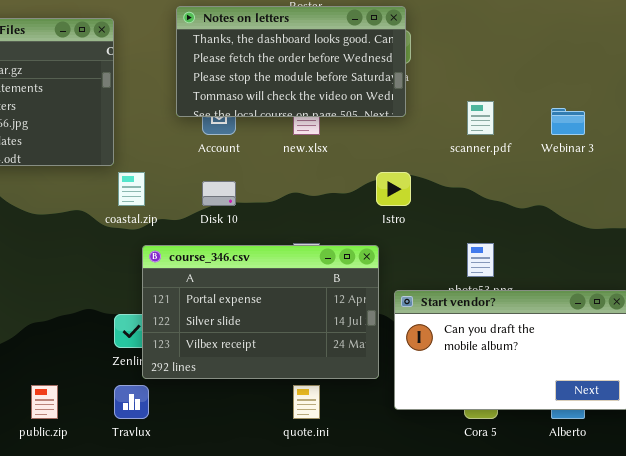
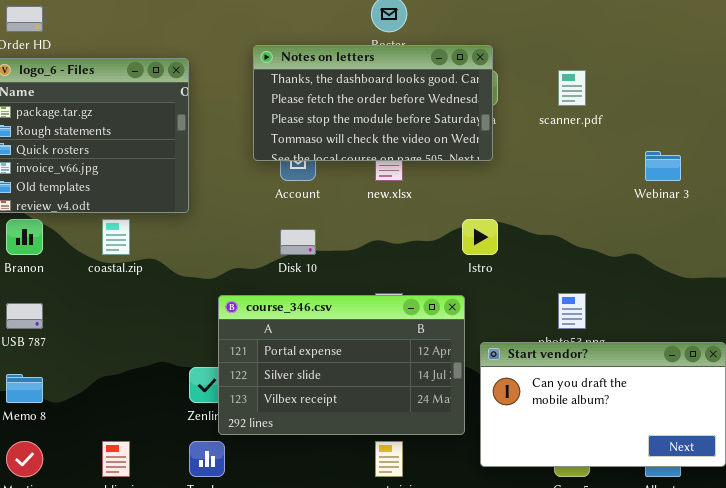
scanner.pdf: [467,101,494,135] -> [558,70,586,106], moved
coastal.zip: [118,172,145,206] -> [102,219,130,255], moved

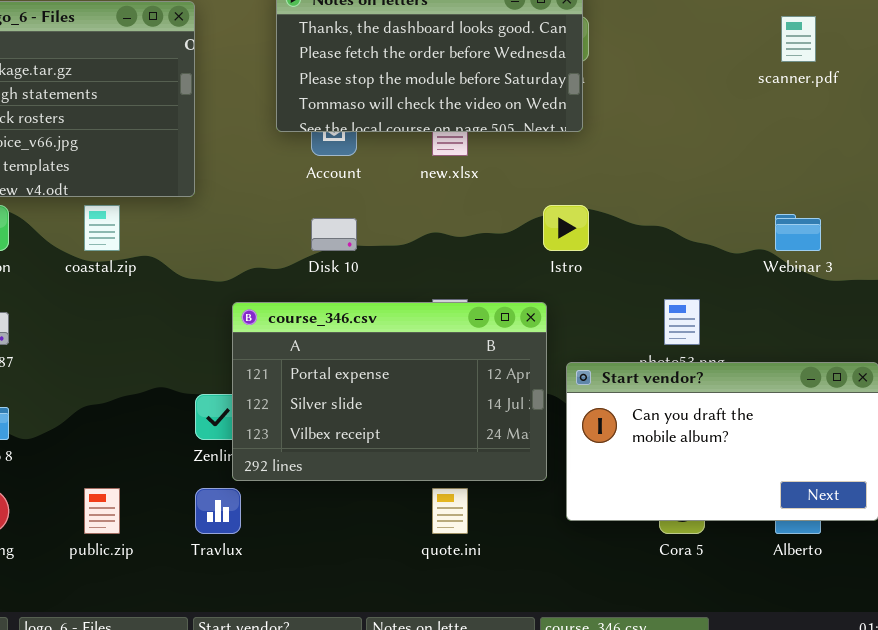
scanner.pdf: [558,70,586,106] -> [781,16,816,62], moved
Webinar 3: [645,151,681,181] -> [775,214,821,251], moved

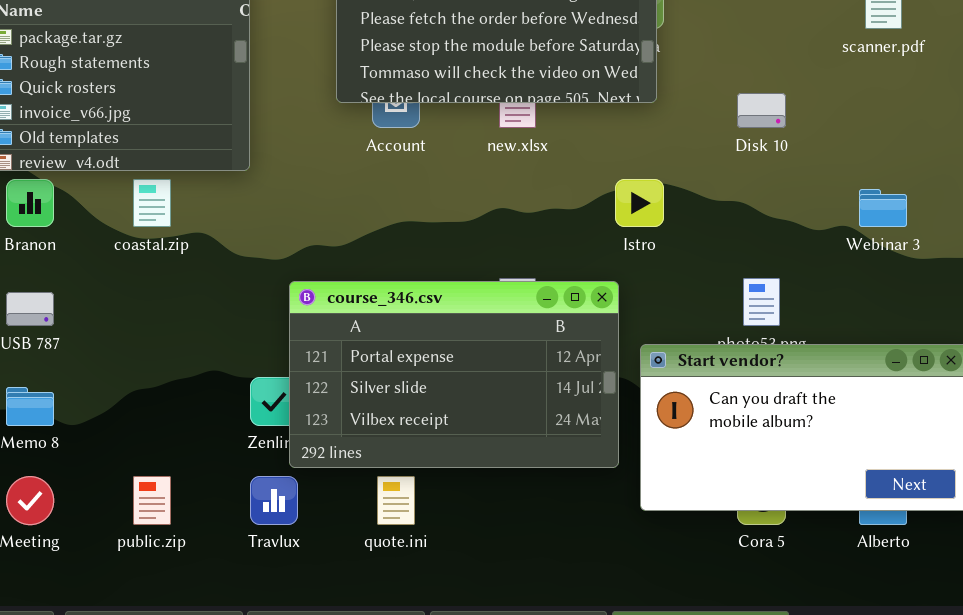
Disk 10: [311,218,357,251] -> [737,93,786,128], moved
quote.ini: [432,488,468,534] -> [377,476,415,525], moved

